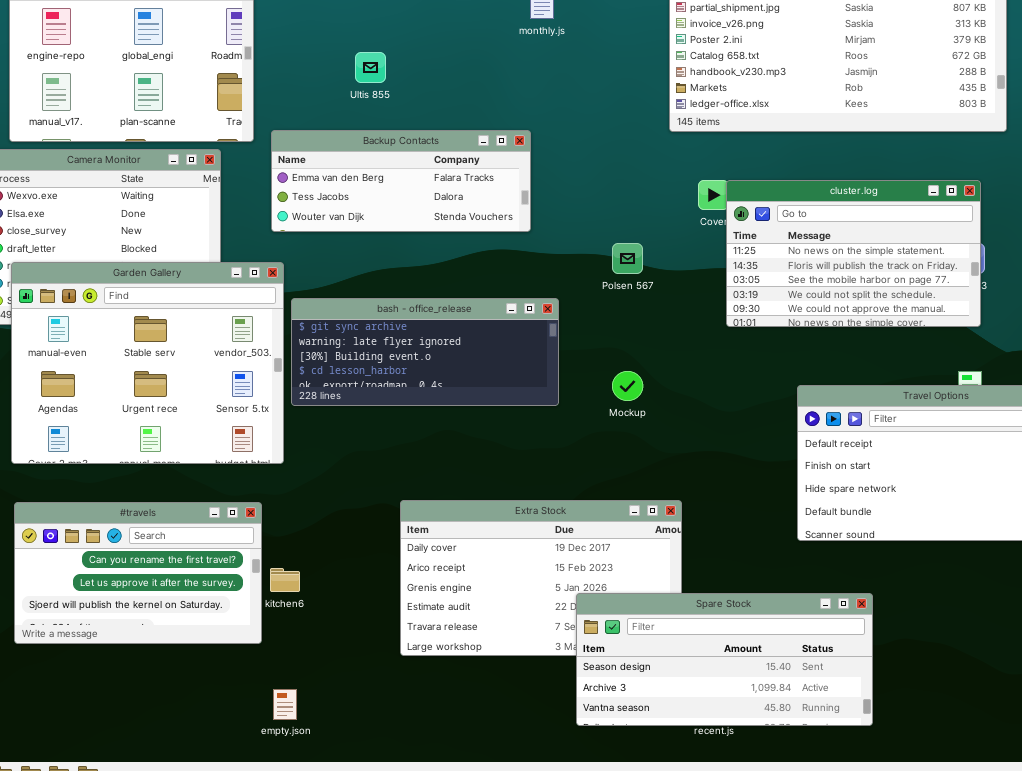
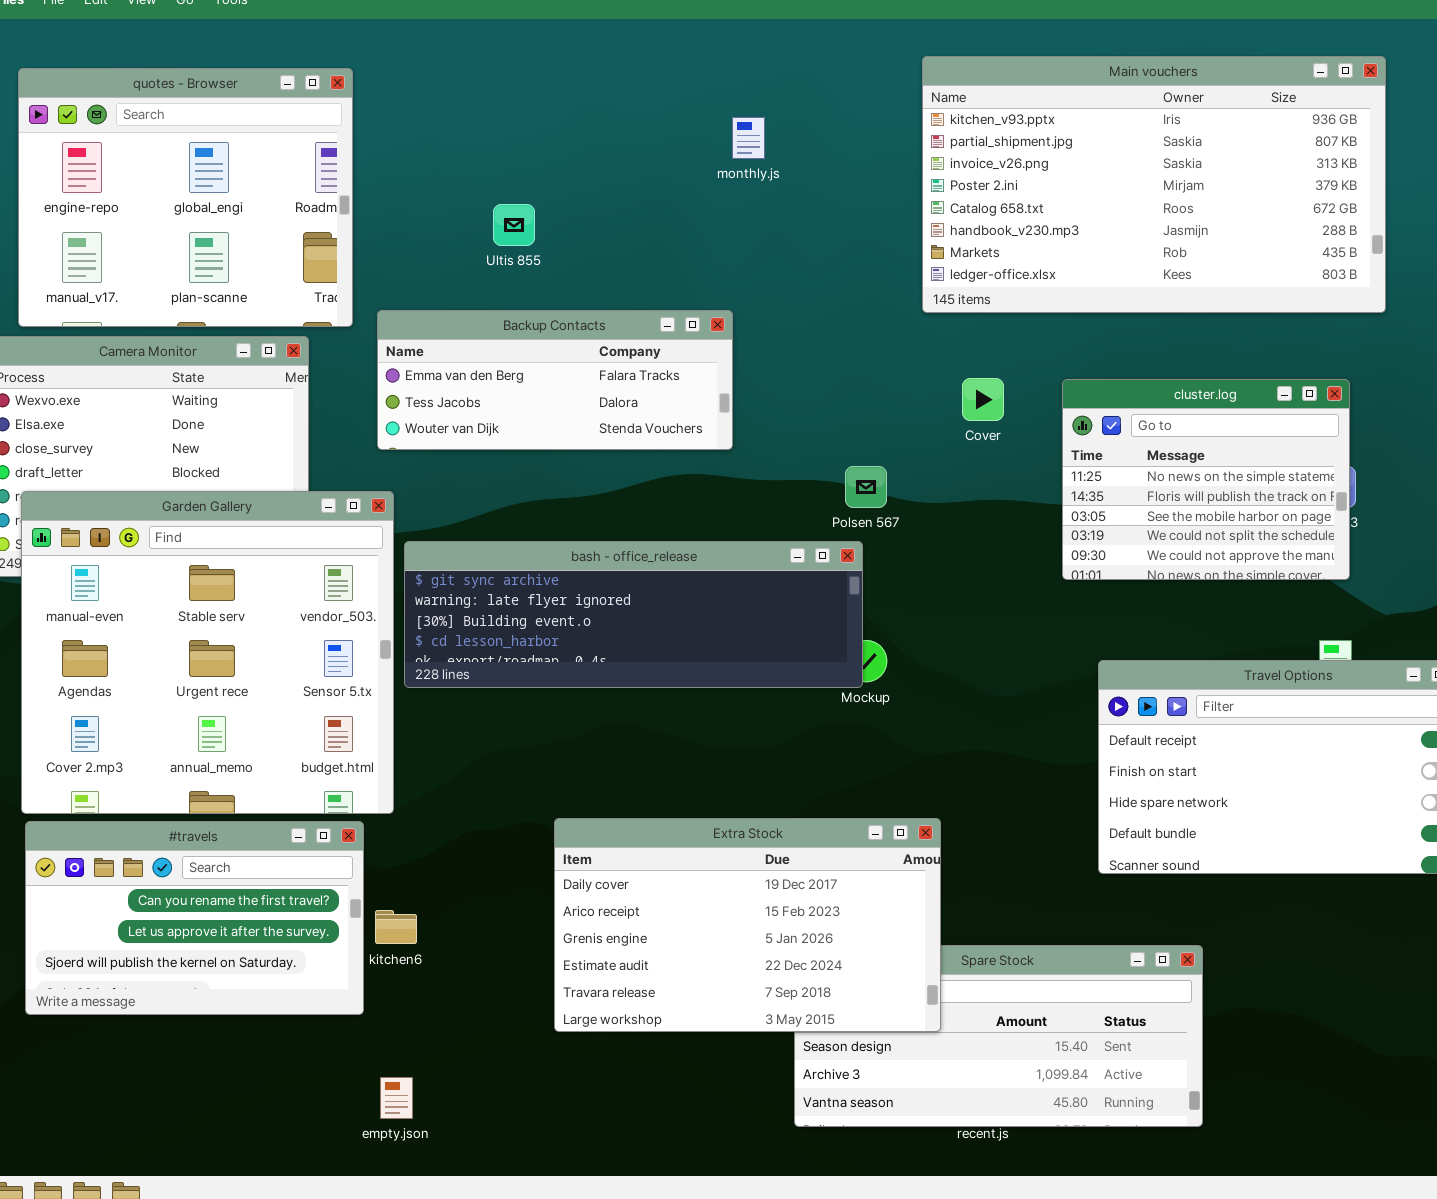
cluster.log: [726,180,981,327] -> [1062,379,1350,580], resized
Garden Gallery: [11,262,284,464] -> [21,491,394,814], resized
bash - office_release: [291,298,559,406] -> [404,541,863,688], resized
Extra Stock: [400,500,682,656] -> [554,818,941,1032], raised

